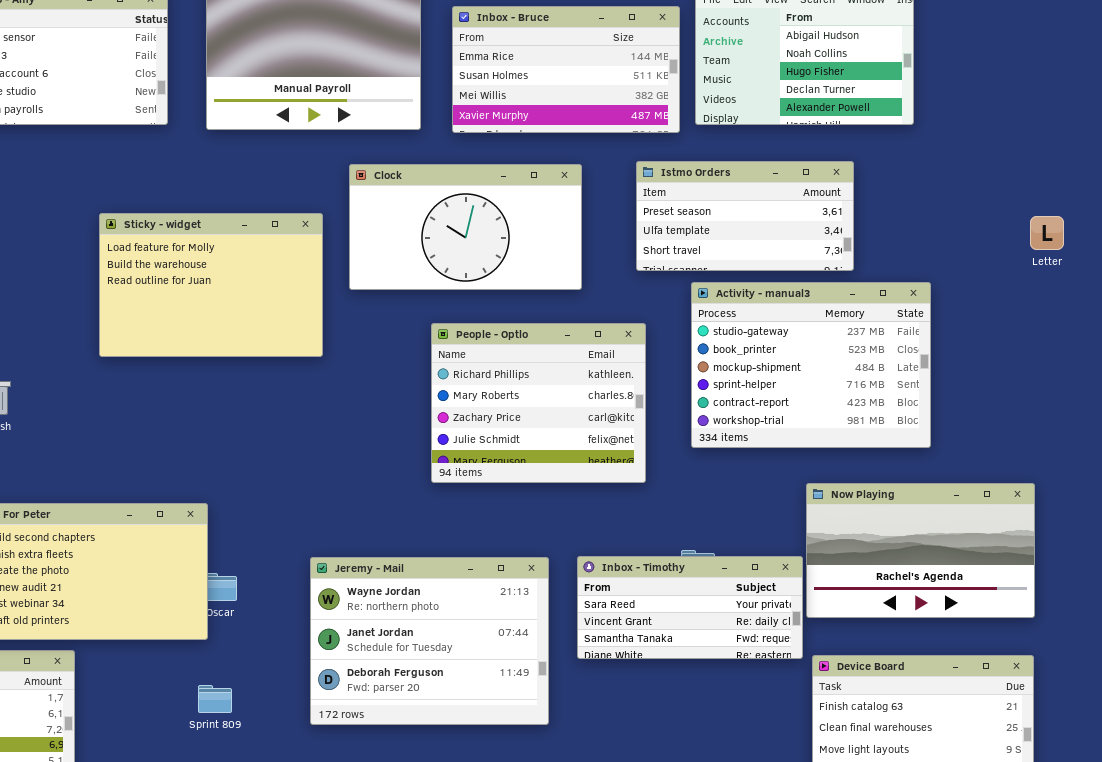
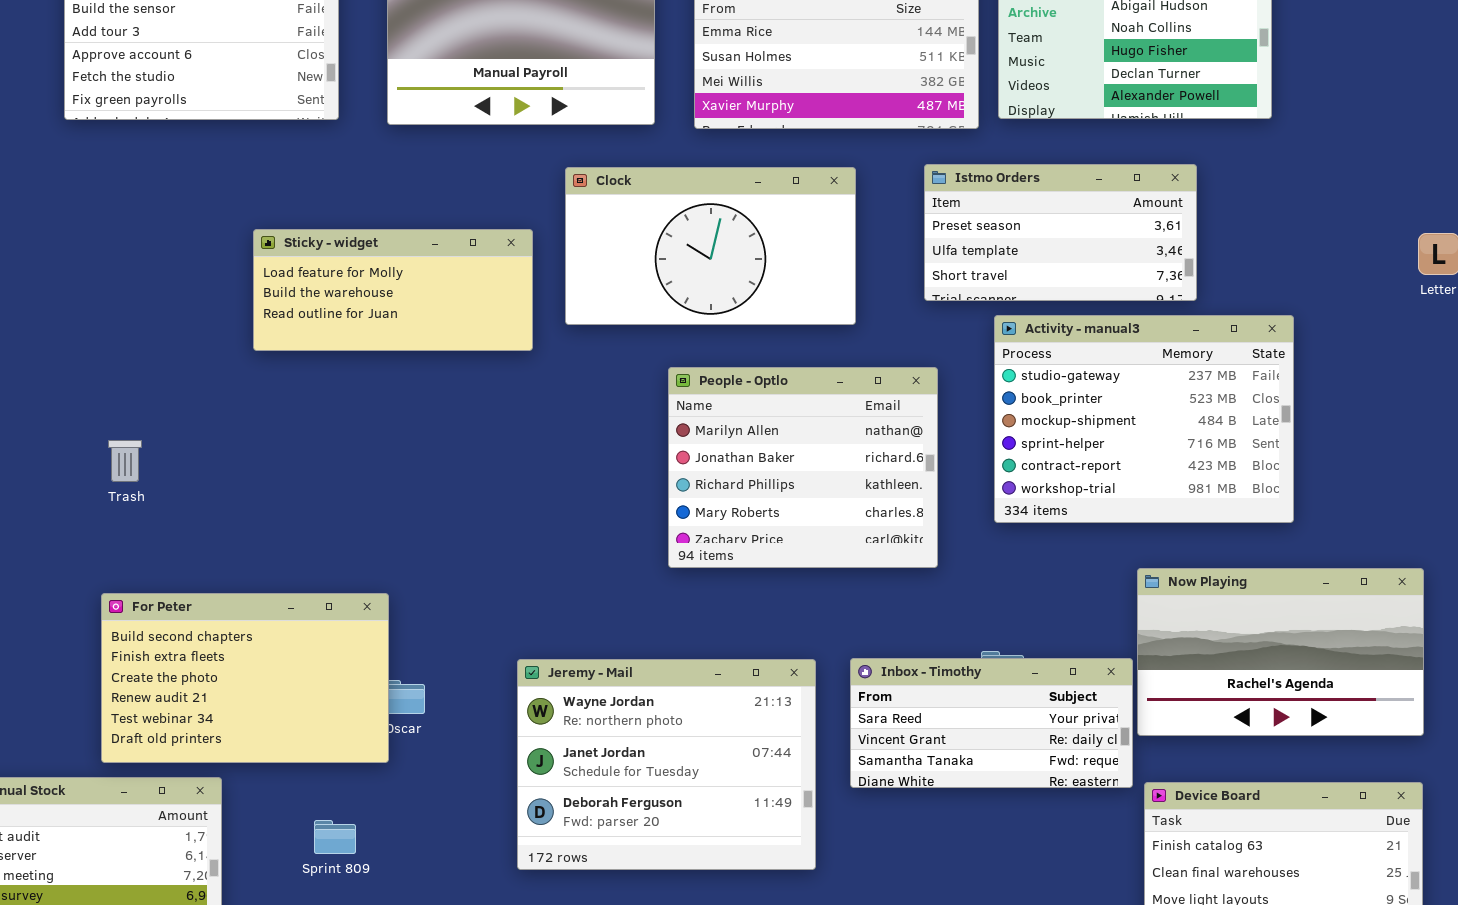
Sticky - widget: [99,213,323,357] -> [253,229,533,351], resized
People - Optlo: [431,323,646,483] -> [668,367,938,568], scrolled up 2 rows
Sprint 809: [198,685,232,713] -> [314,820,356,854], moved

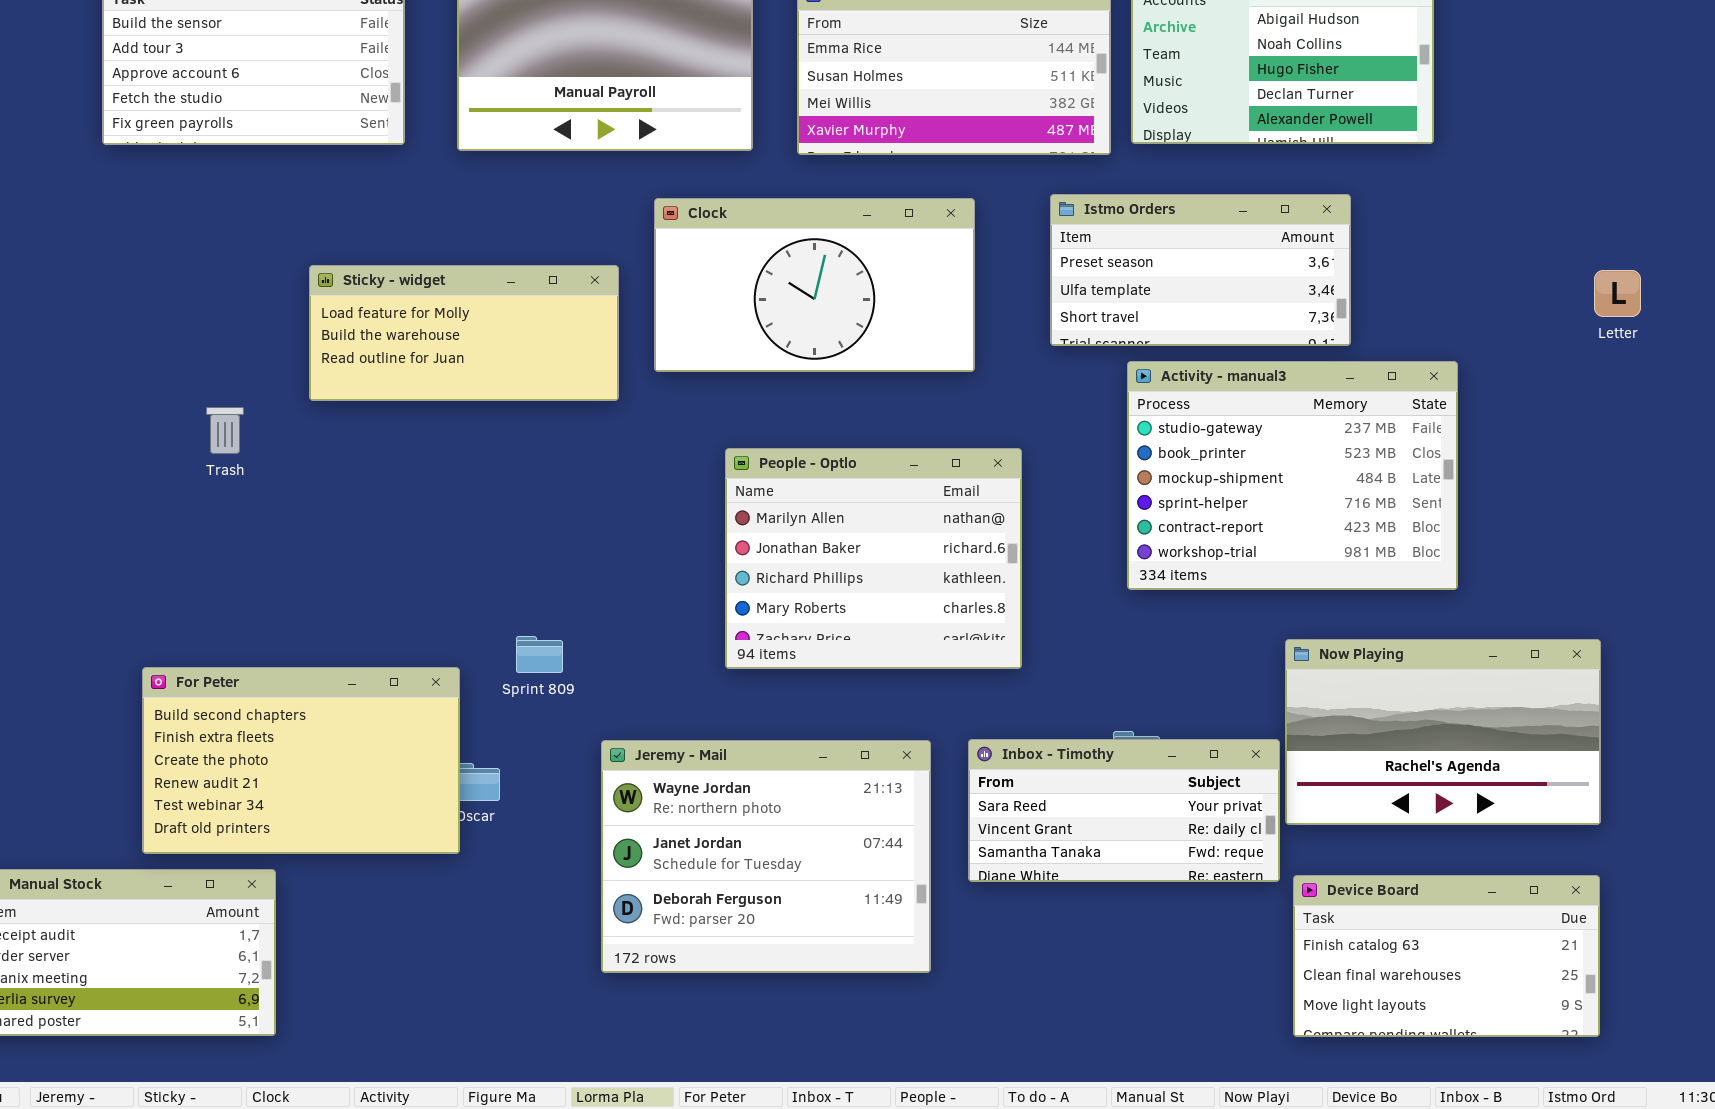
People - Optlo: [668,367,938,568] -> [725,448,1022,669], moved
Trash: [108,440,142,482] -> [206,407,244,454], moved
Sprint 809: [314,820,356,854] -> [516,636,563,673], moved

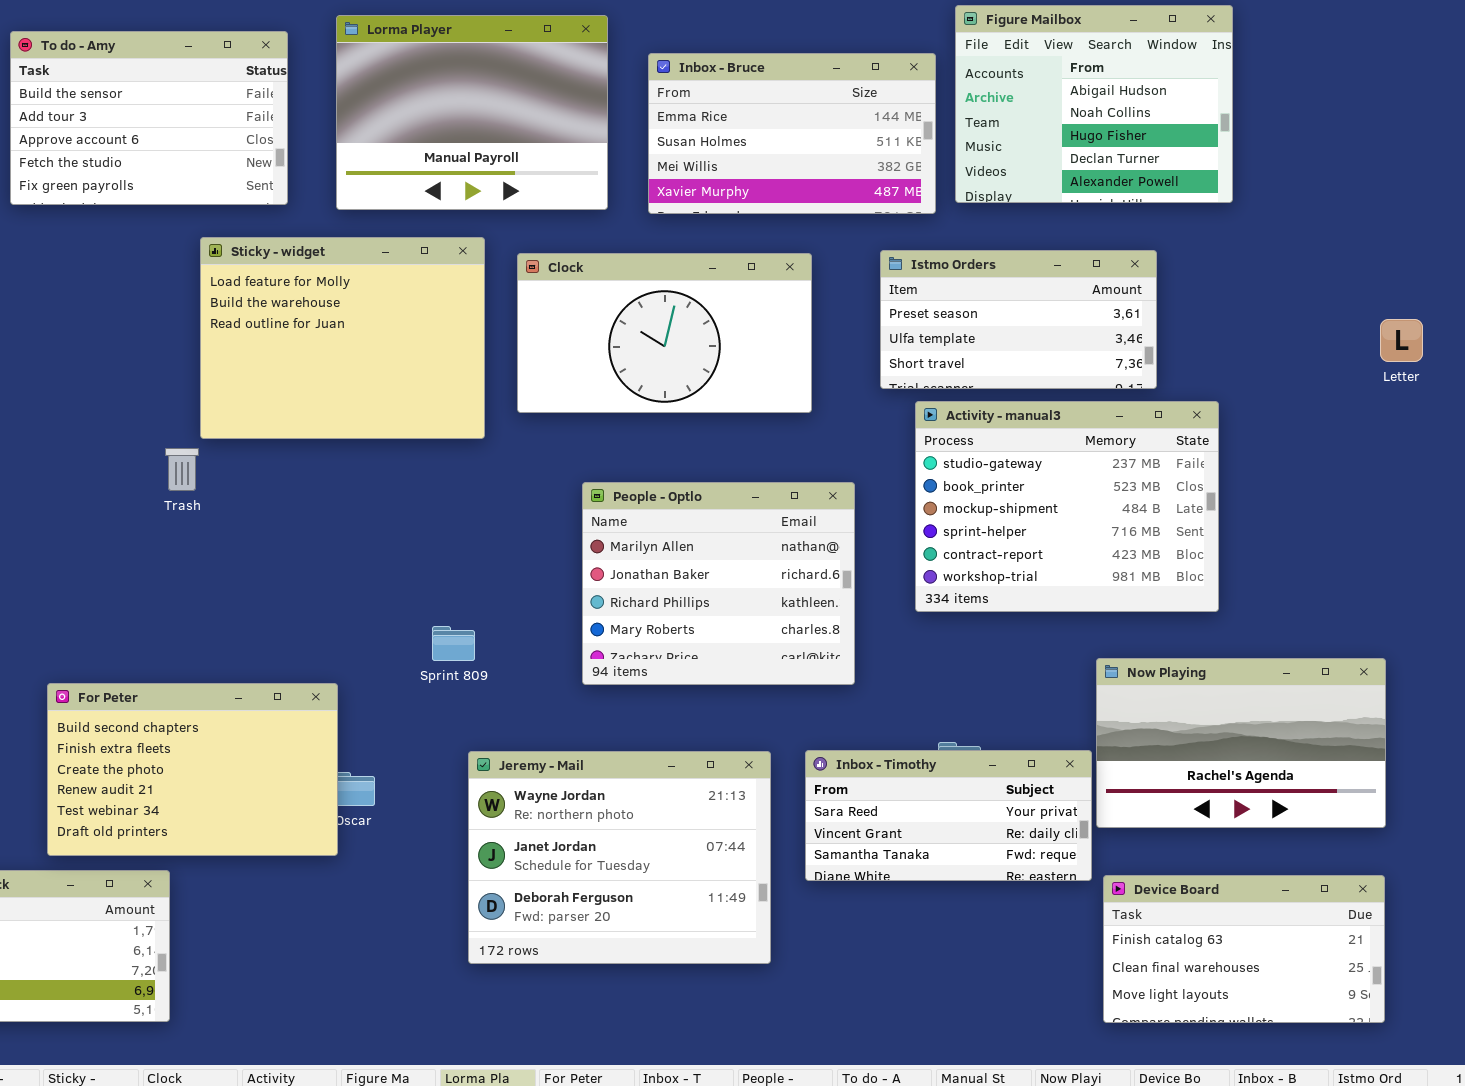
Sticky - widget: [309,265,619,401] -> [200,237,485,439], resized
Activity - manual3: [1127,361,1458,590] -> [915,401,1219,612], moved
Trash: [206,407,244,454] -> [165,448,199,491], moved
Sprint 809: [516,636,563,673] -> [432,626,475,661], moved

